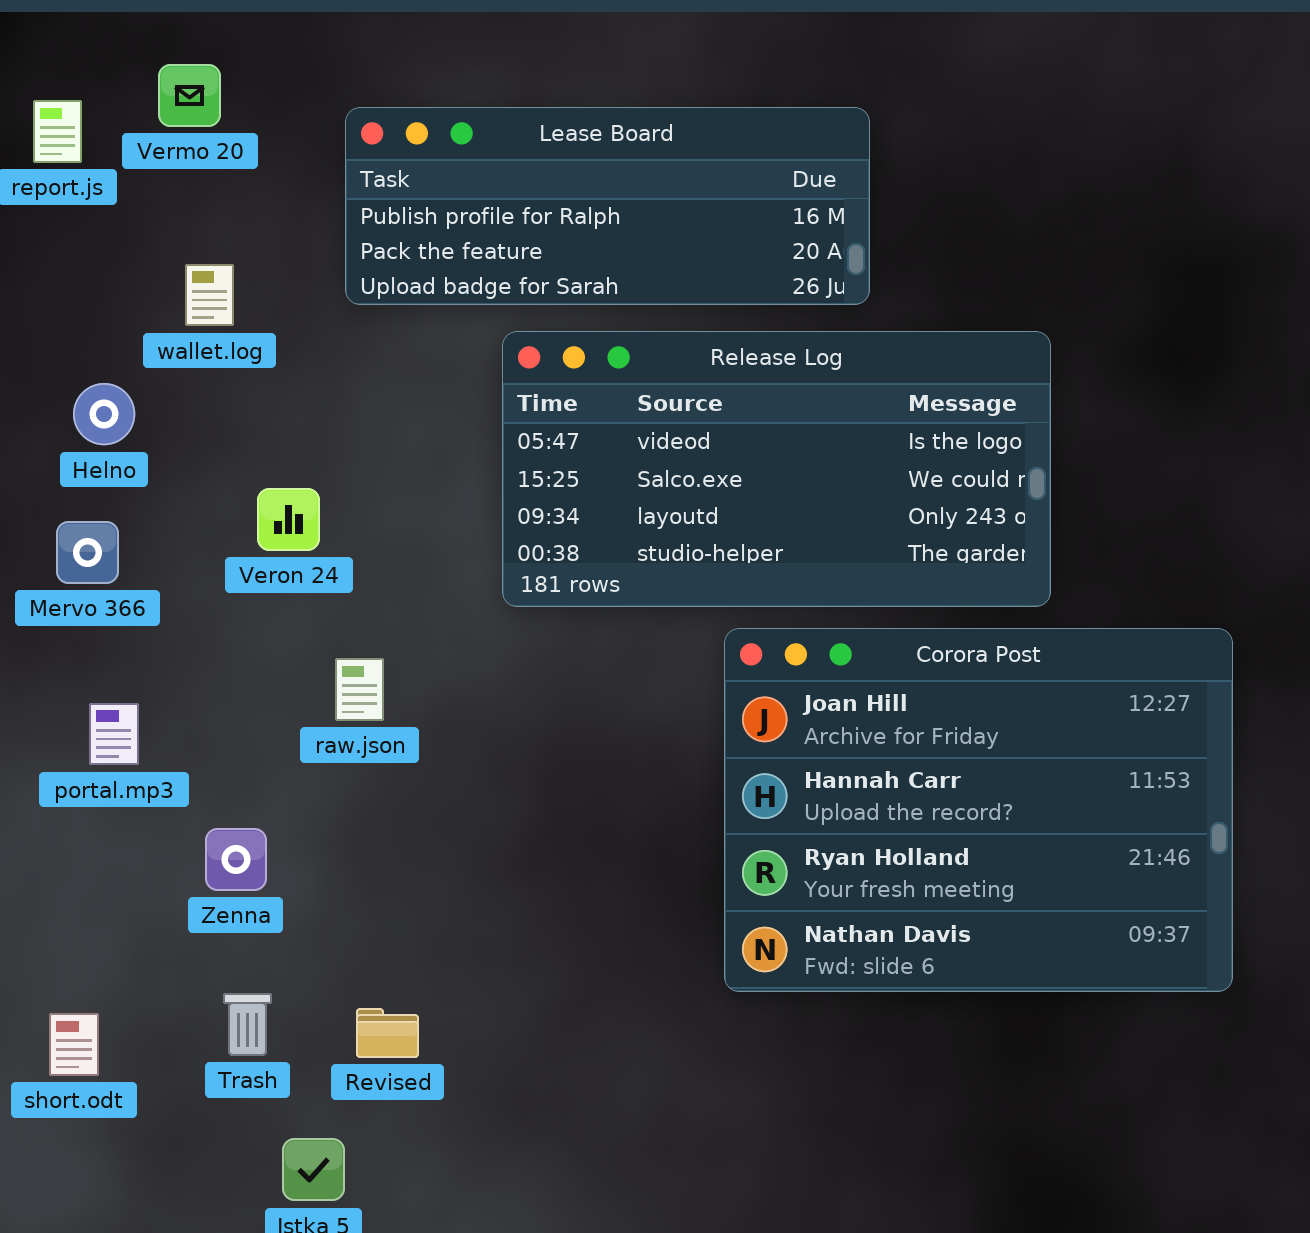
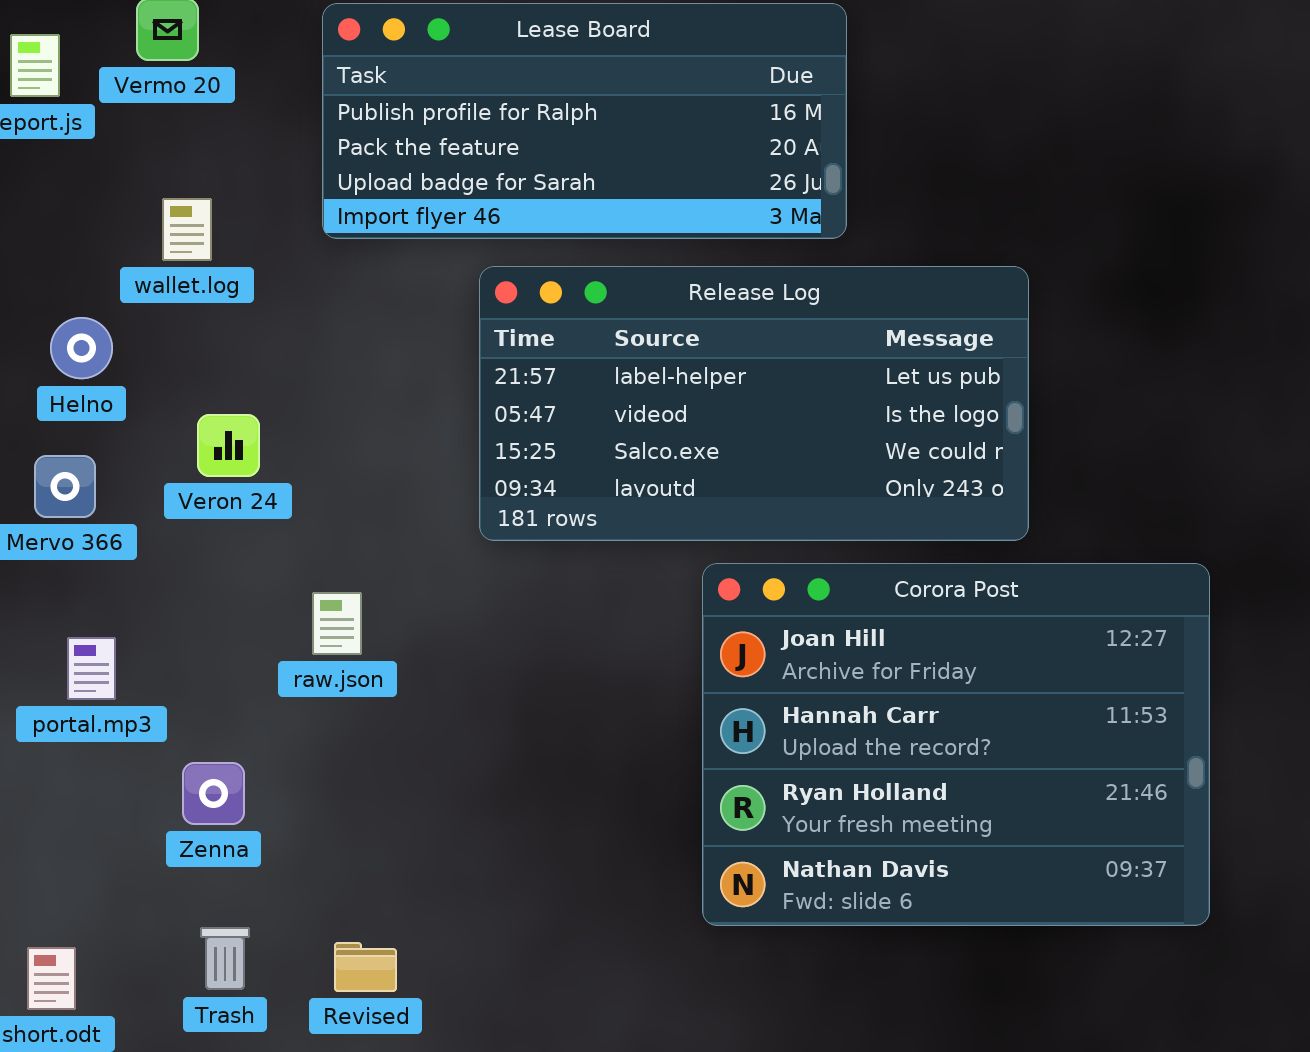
Lease Board: [345,107,870,305] -> [322,3,847,239], resized
Release Log: [502,331,1051,607] -> [479,266,1029,541], scrolled up 1 row
Veron 24: [257,488,320,551] -> [197,414,260,477], moved

